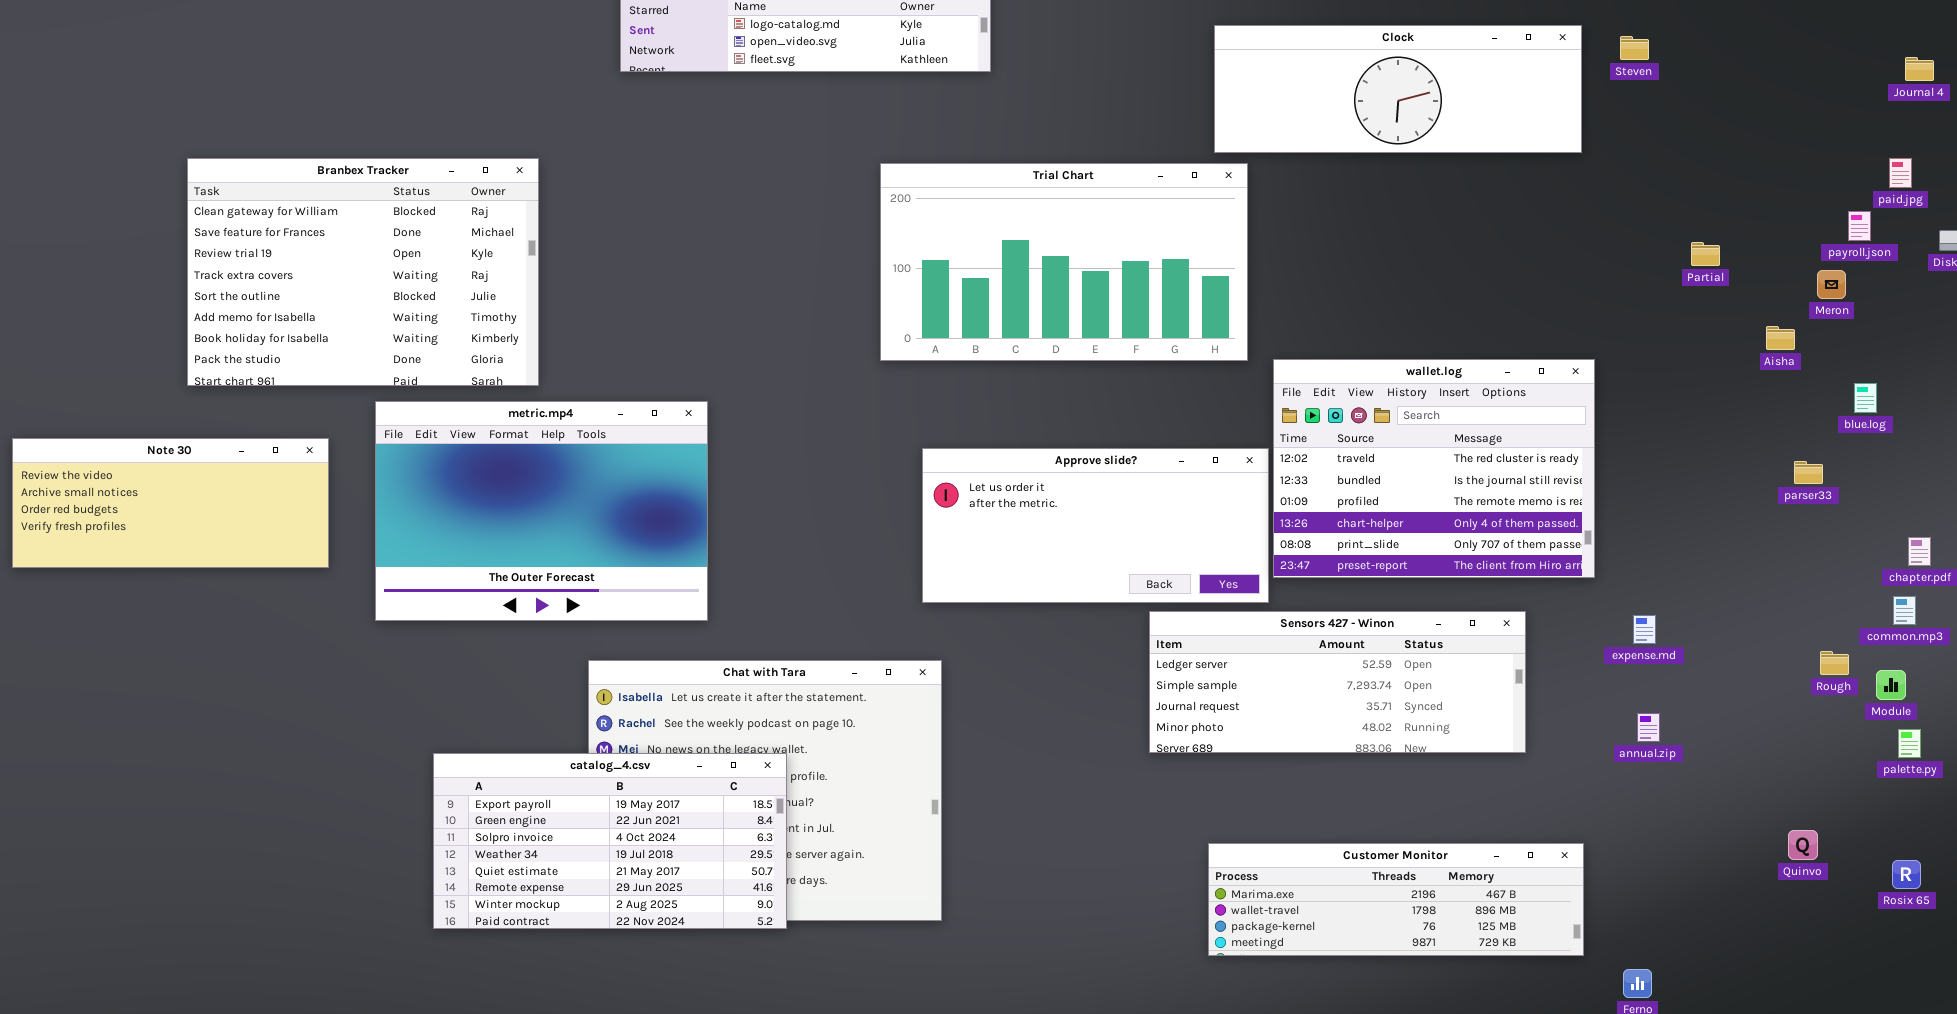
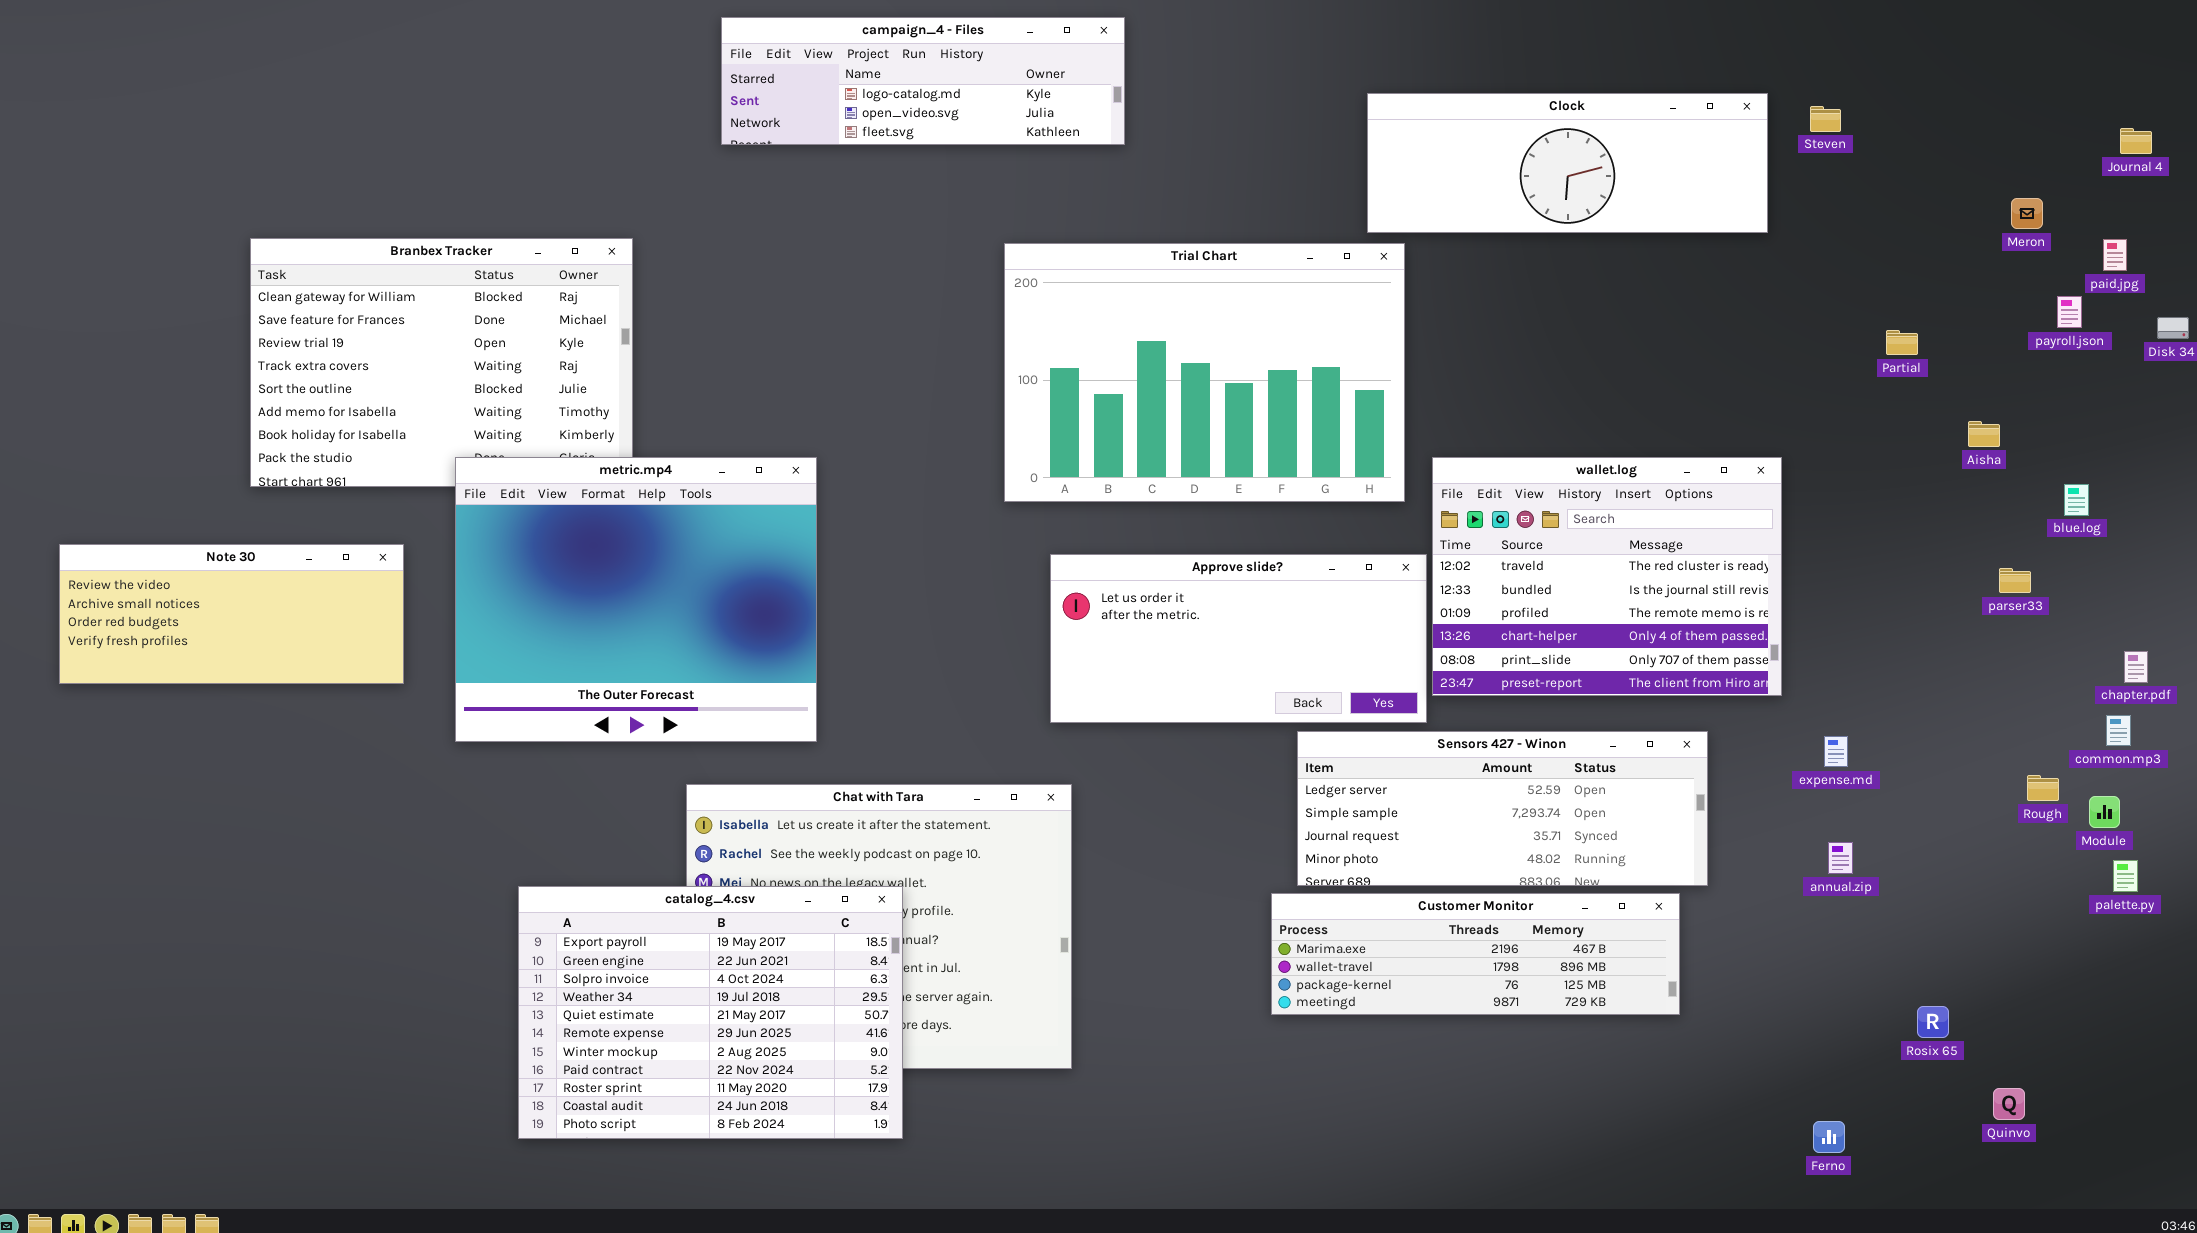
Trial Chart: [880,163,1248,361] -> [1004,243,1405,502], resized
Meron: [1817,270,1846,299] -> [2011,198,2043,229], moved
metric.mp4: [375,401,708,621] -> [455,457,817,742], resized
catalog_4.csv: [433,753,787,929] -> [518,886,903,1139], resized
Quinvo: [1788,830,1818,860] -> [1993,1088,2025,1120], moved
Customer Monitor: [1208,843,1584,956] -> [1271,893,1680,1015], moved
Rosix 65: [1892,860,1921,889] -> [1917,1006,1949,1038], moved

